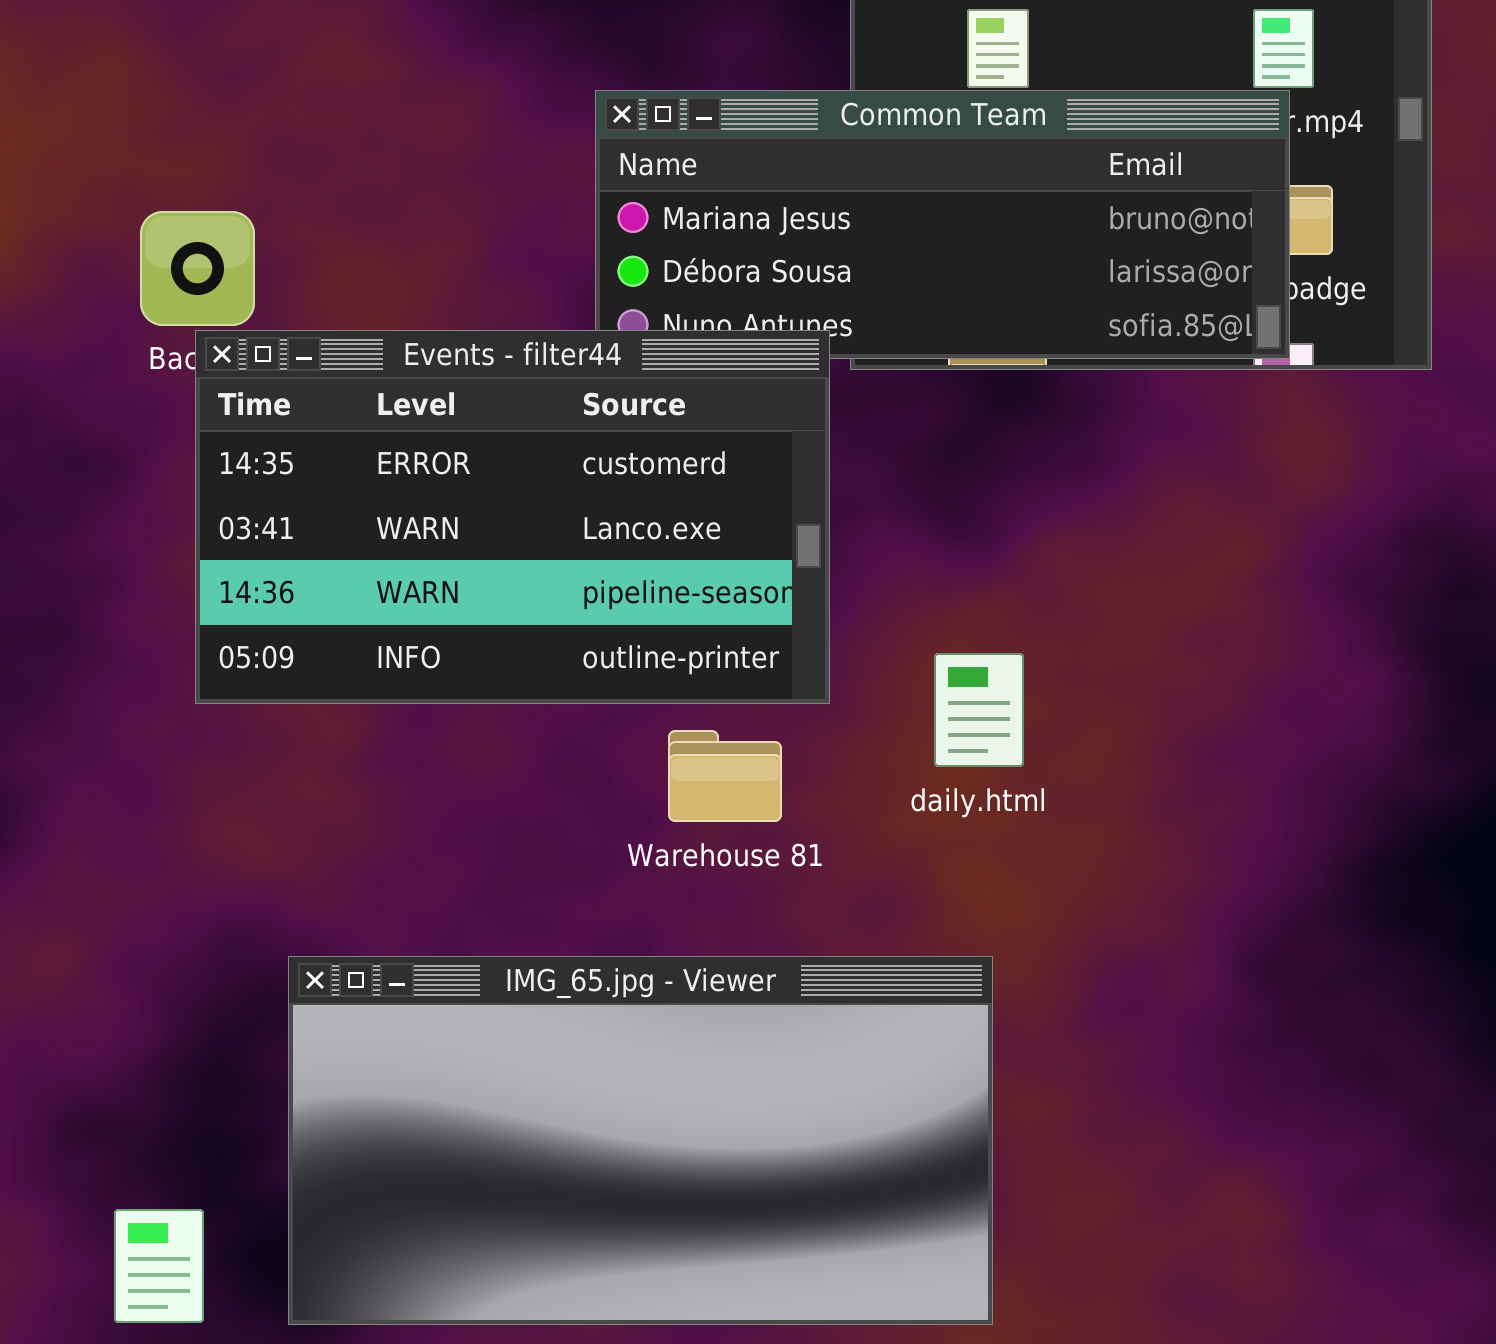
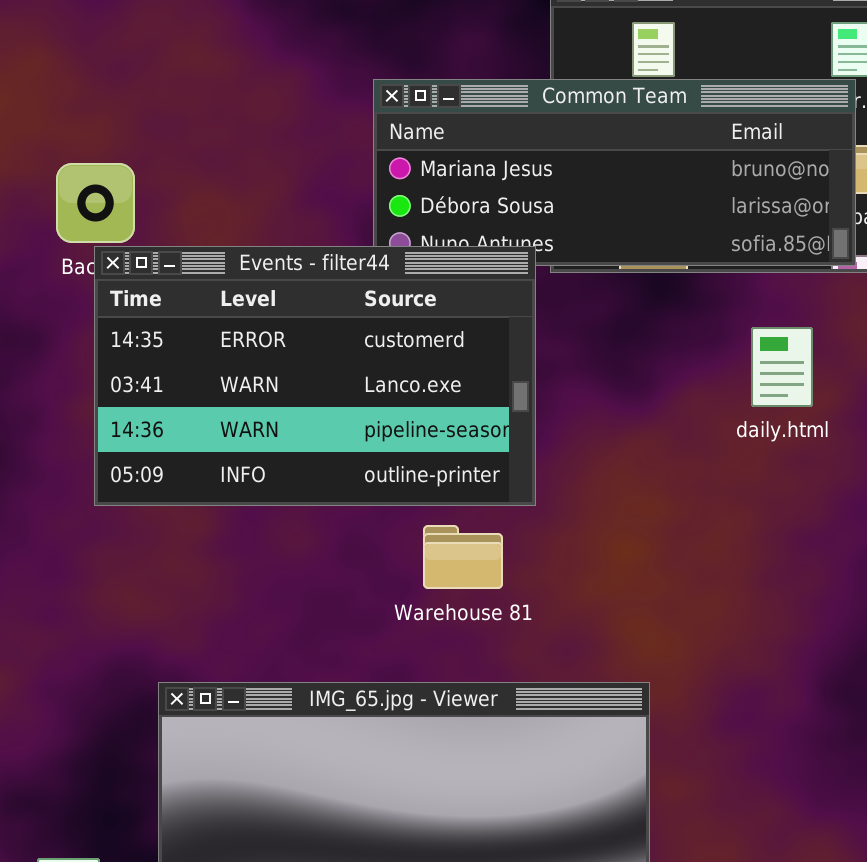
daily.html: [934,653,1024,767] -> [751,327,813,407], moved

